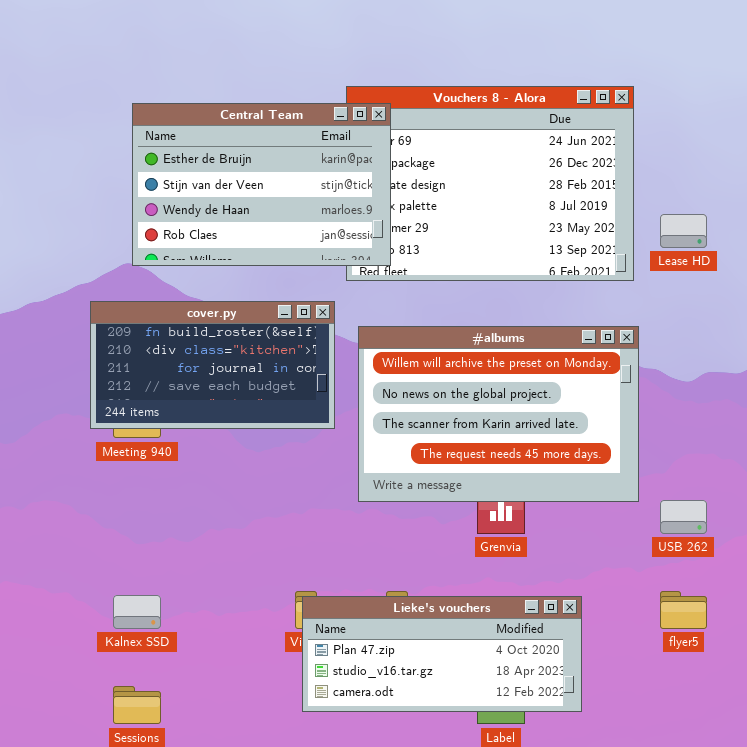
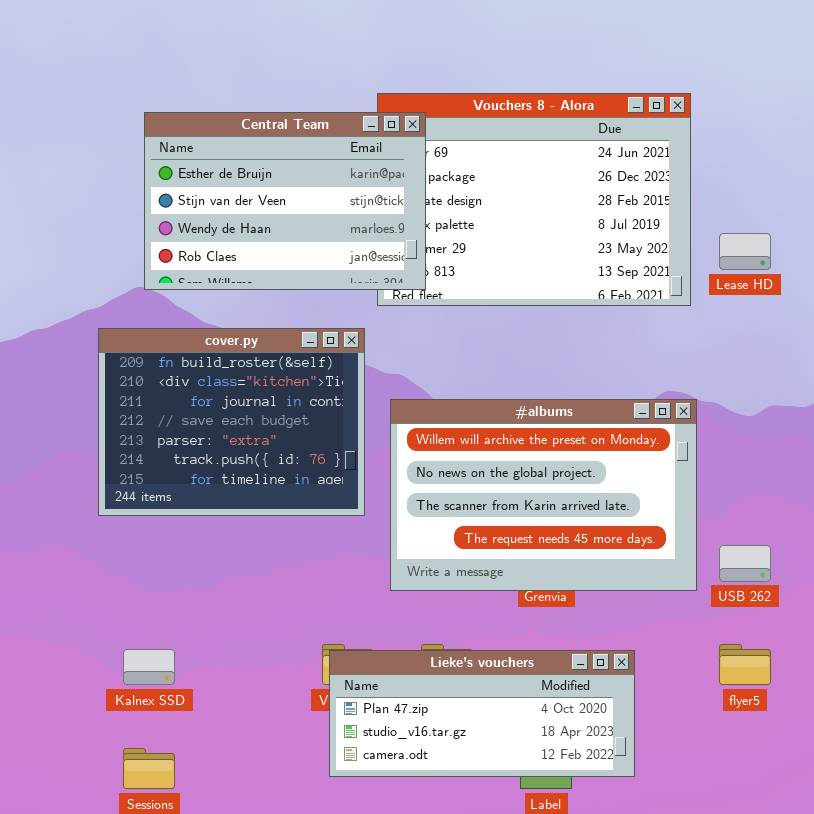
cover.py: [90,301,335,429] -> [98,328,365,516], resized
#albums: [358,326,639,502] -> [390,399,697,591], moved

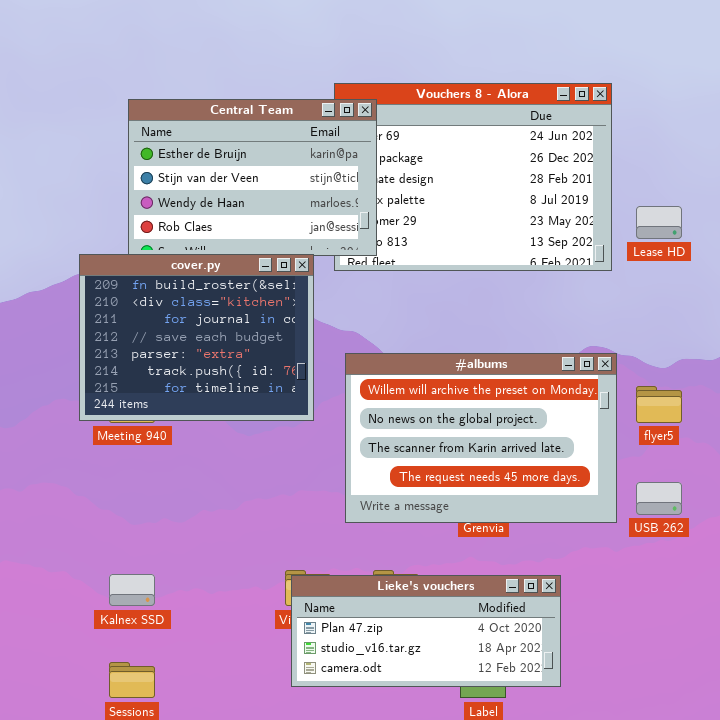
cover.py: [98,328,365,516] -> [79,254,314,421], moved
flyer5: [719,644,771,685] -> [636,386,682,423], moved

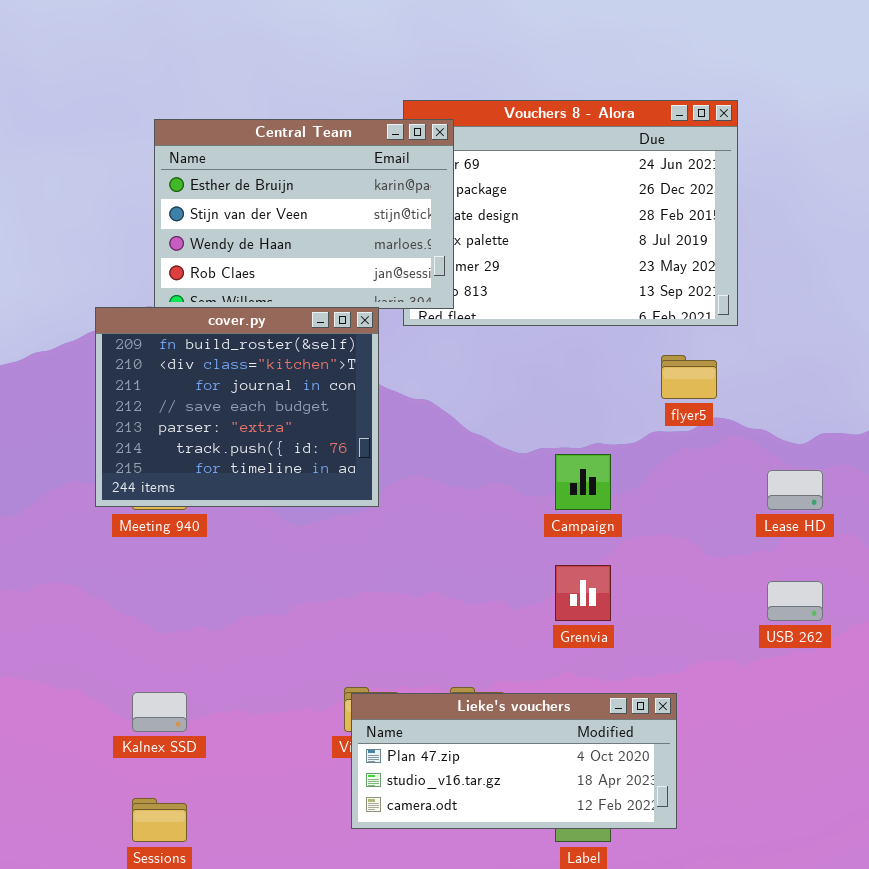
Lease HD: [636,206,682,239] -> [767,470,823,510], moved
#albums: [345,353,617,523] -> none, closed
flyer5: [636,386,682,423] -> [661,355,717,399], moved

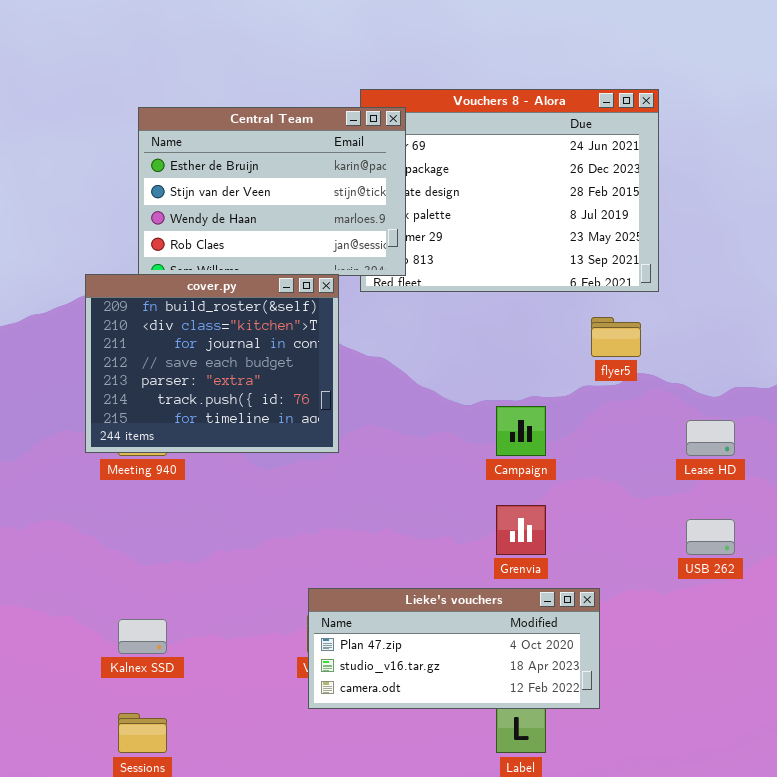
Lieke's vouchers: [351,693,677,829] -> [308,588,600,709], moved

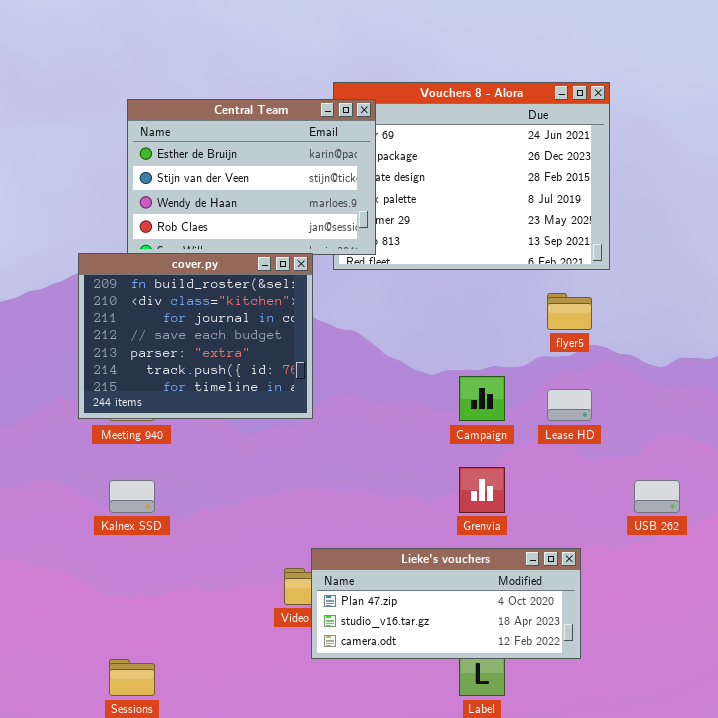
Lease HD: [686,420,735,456] -> [547,389,592,421], moved
Lieke's vouchers: [308,588,600,709] -> [311,548,581,659], moved
Kalnex SSD: [118,619,167,654] -> [109,480,155,513], moved

